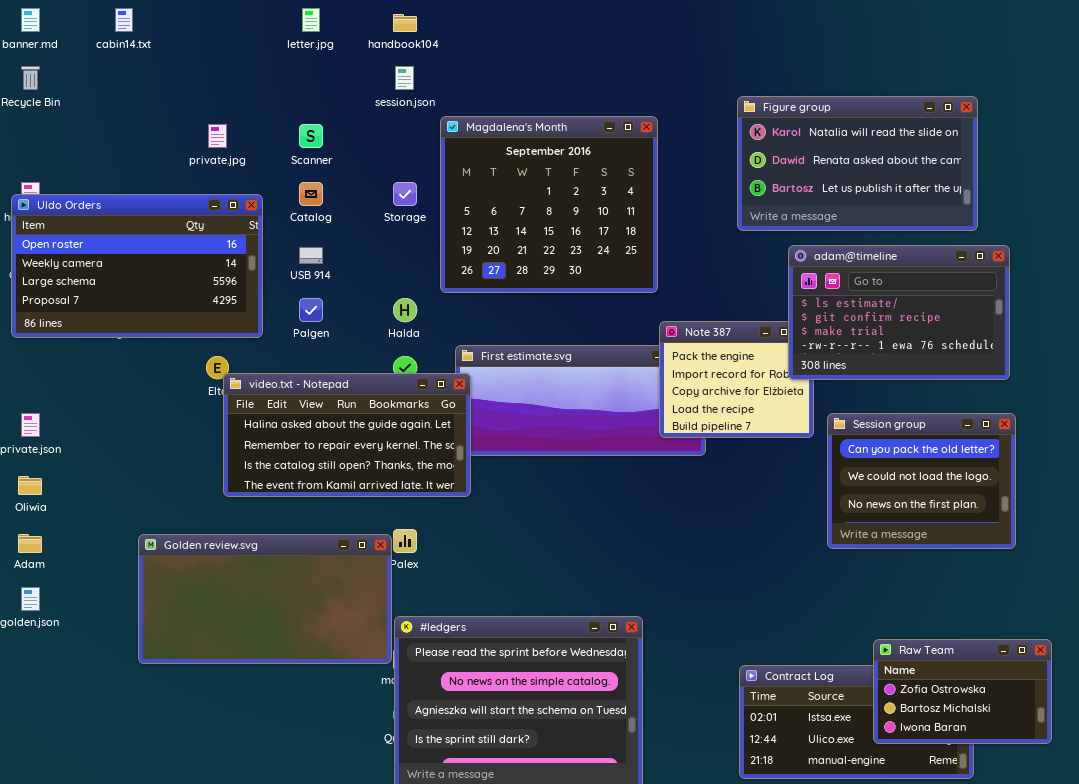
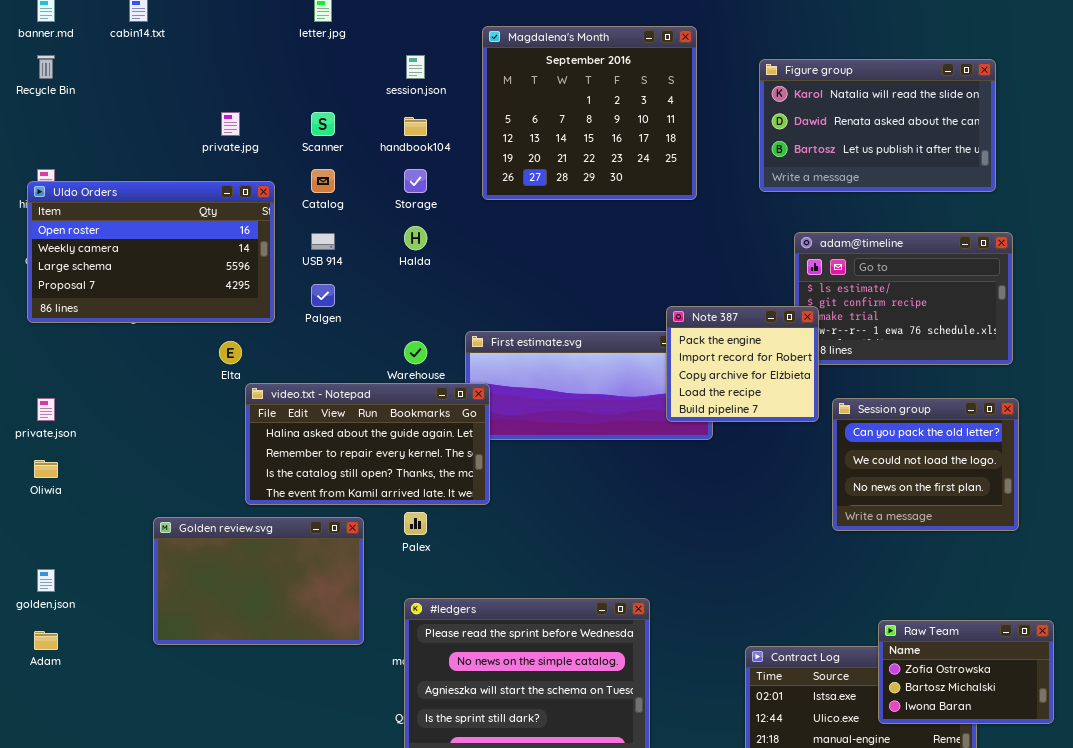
handbook104: [393,14,417,32] -> [404,117,427,136], moved
Figure group: [737,96,978,231] -> [759,59,996,192], moved
Magdalena's Month: [440,116,658,293] -> [482,26,697,200], moved
Halda: [393,298,417,322] -> [404,226,427,250], moved
Note 387: [659,321,814,438] -> [666,306,819,422], raised
video.txt - Notepad: [223,373,471,497] -> [245,383,490,505], moved
Adam: [18,534,42,553] -> [34,631,58,650], moved
Golden review.svg: [138,534,392,664] -> [153,517,364,645], resized

